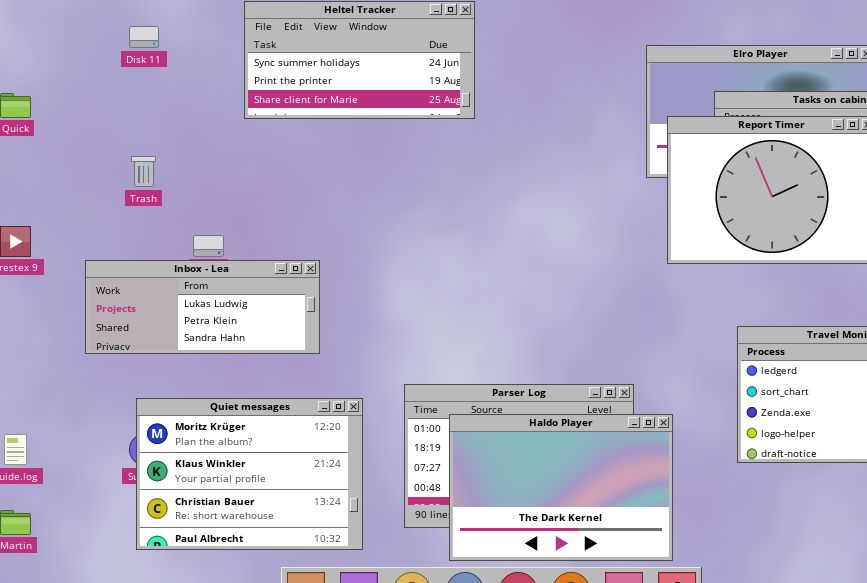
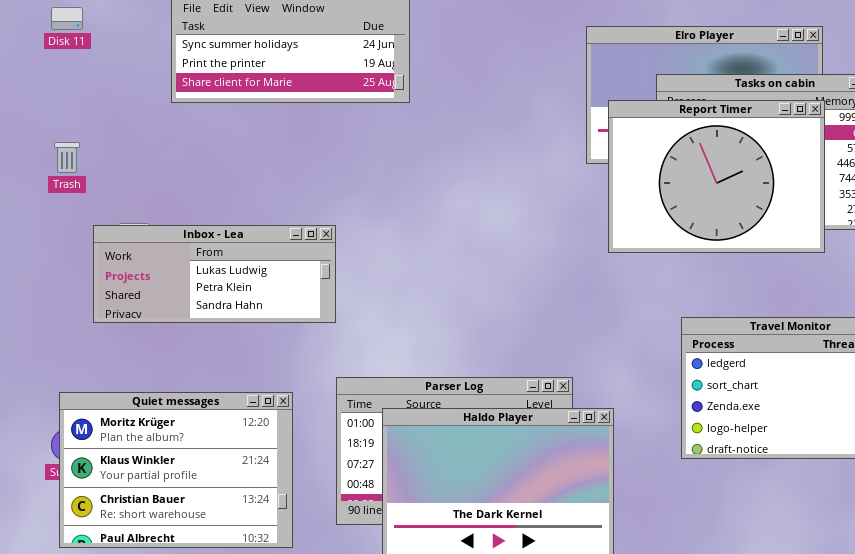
Inbox - Lea: [85,260,320,354] -> [93,225,336,323], moved

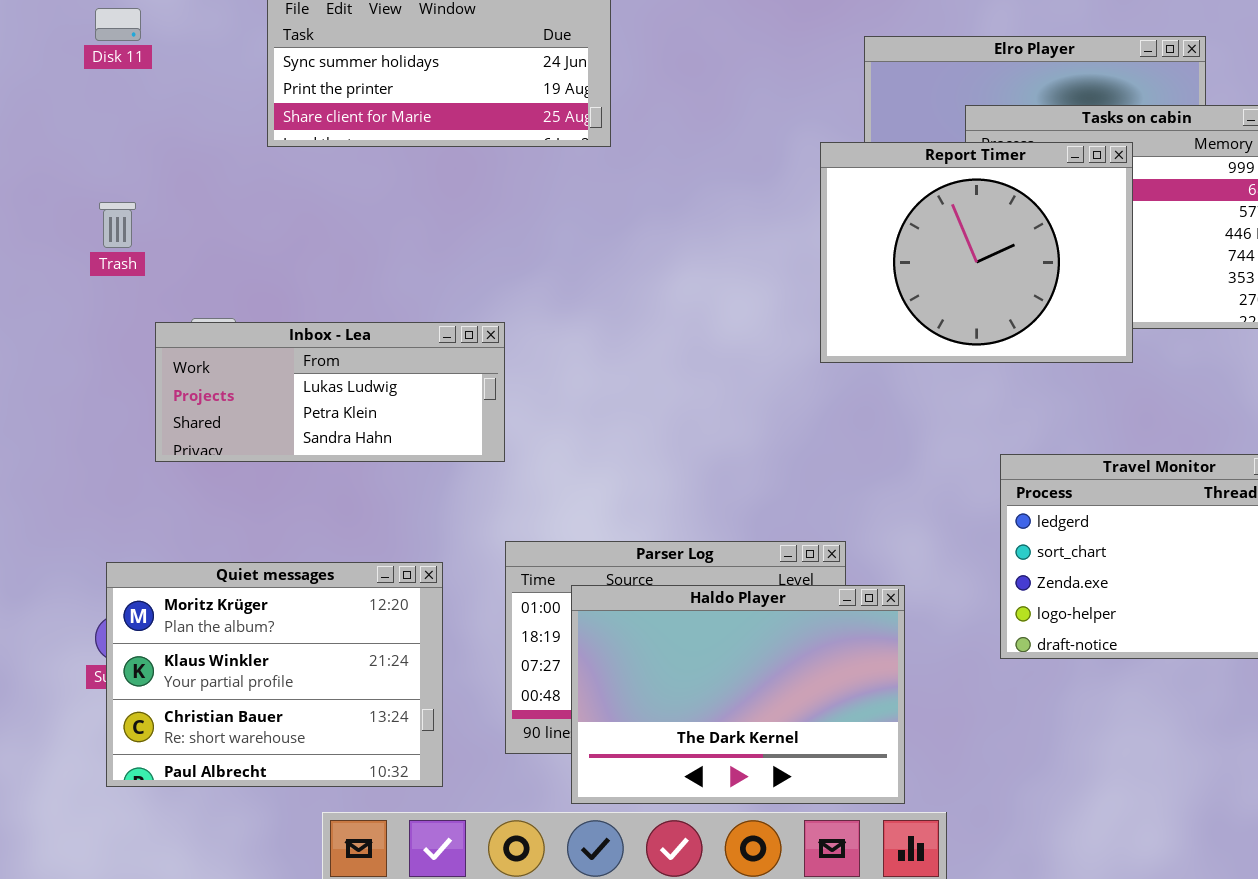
Report Timer: [608,100,825,253] -> [820,142,1133,363], moved

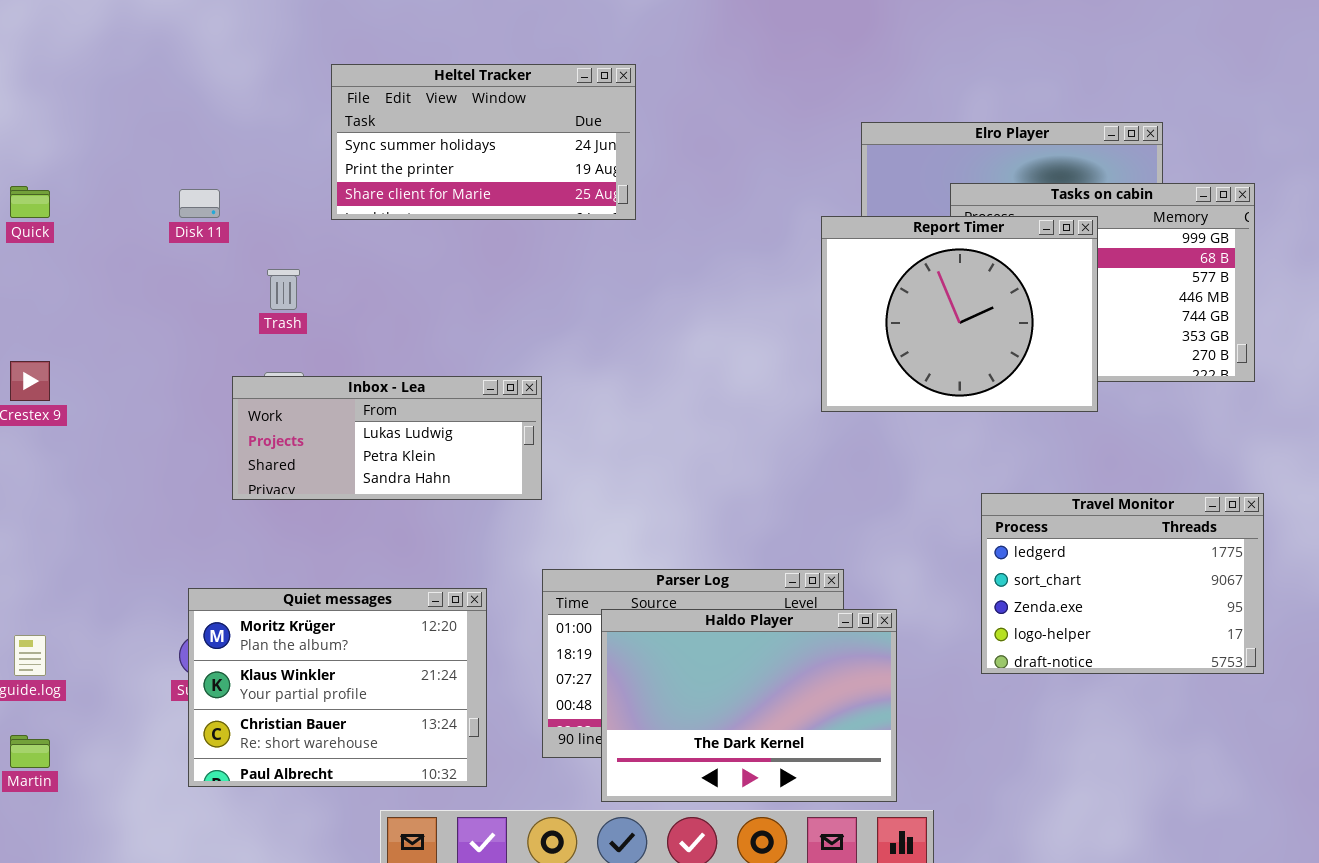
Disk 11: [95,8,141,41] -> [179,189,220,218], moved
Trash: [99,202,136,248] -> [267,269,300,310], moved

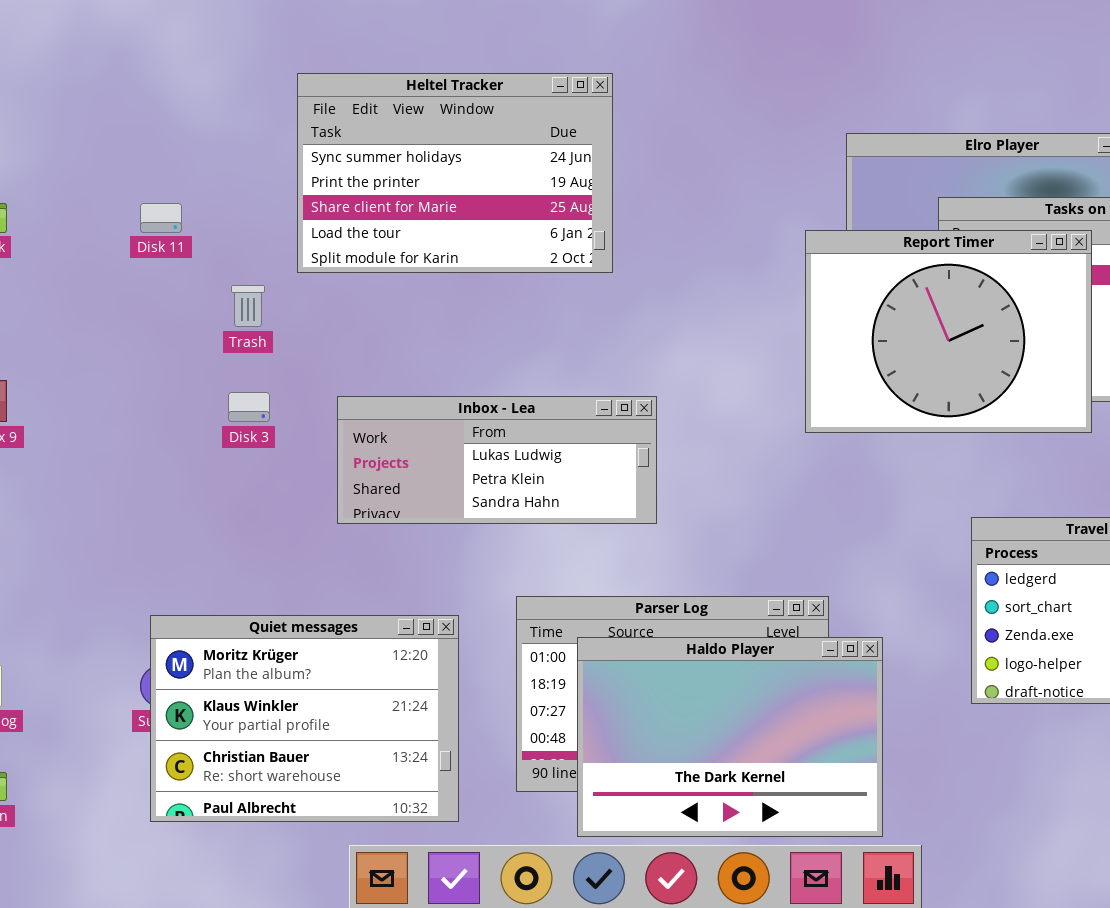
Heltel Tracker: [331,64,636,220] -> [297,73,613,273], resized
Inbox - Lea: [232,376,542,500] -> [337,396,657,524], moved

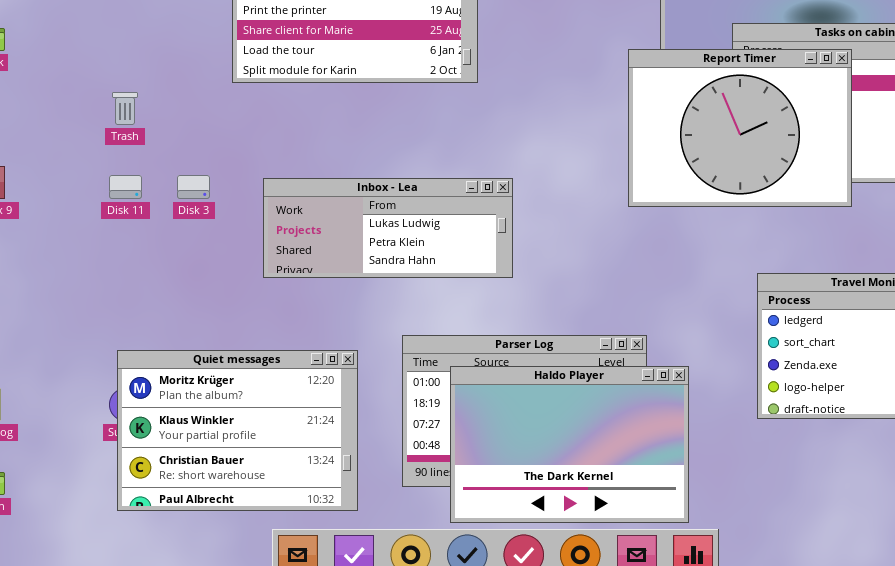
Disk 11: [140,203,182,233] -> [109,175,142,199], moved
Trash: [231,285,265,327] -> [112,92,138,125], moved

